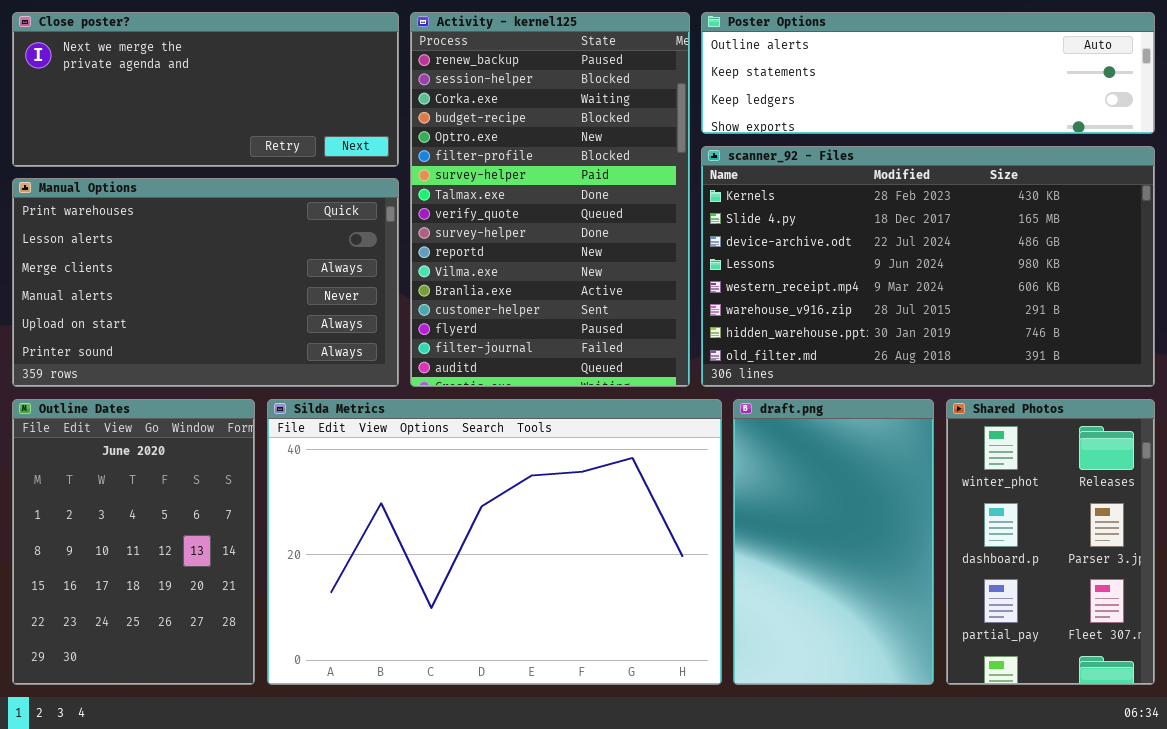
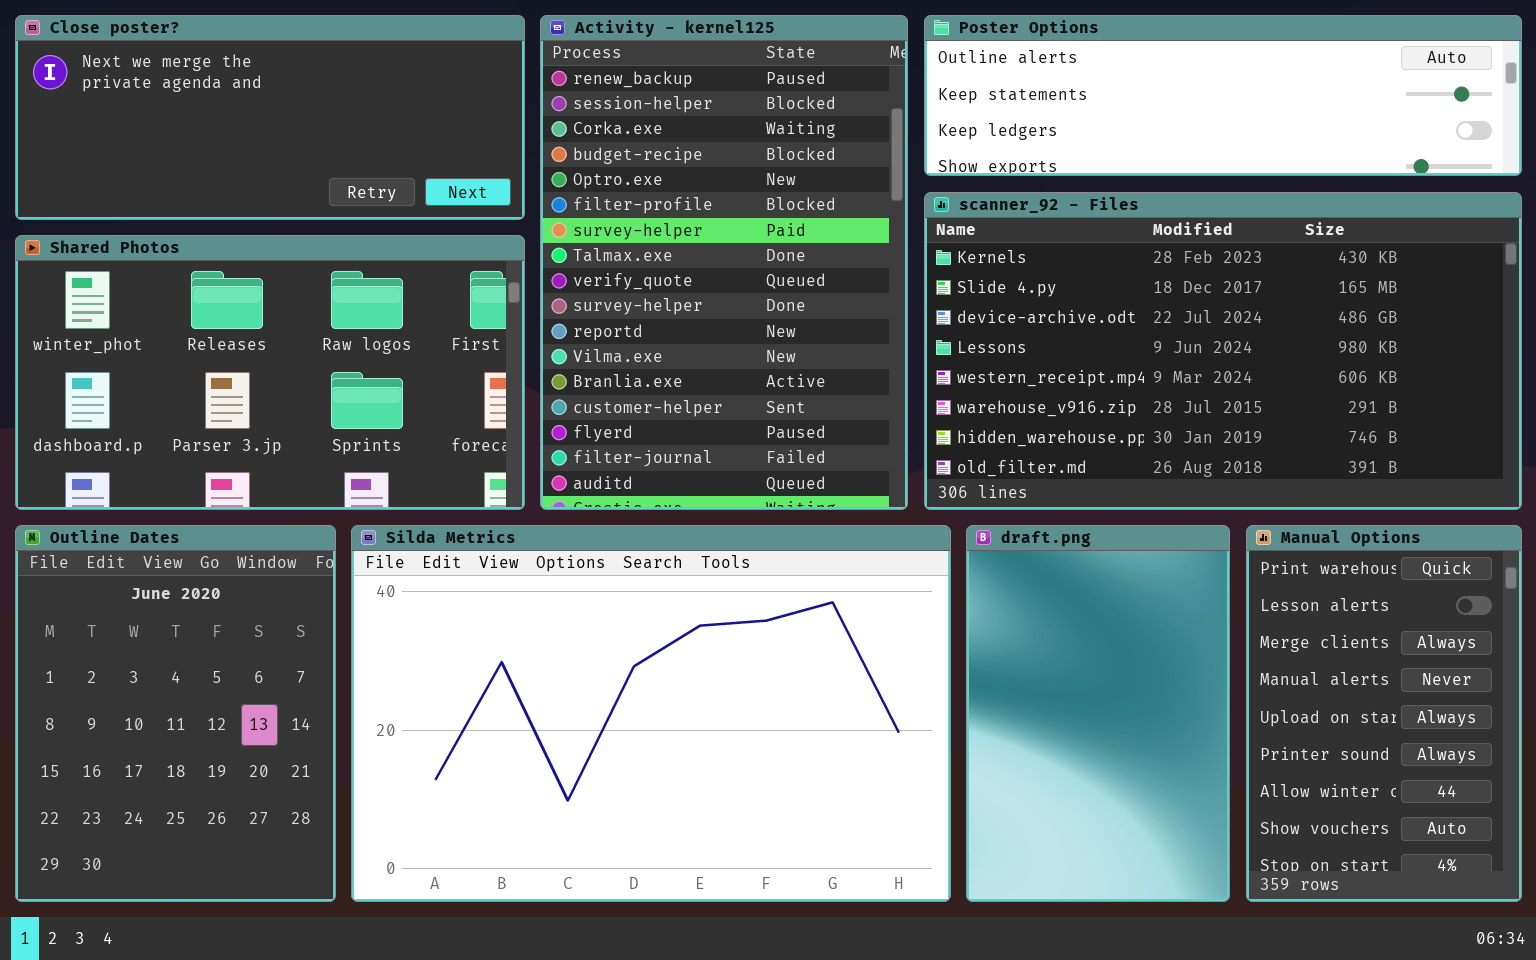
Manual Options: [12,178,399,387] -> [1246,525,1522,902], moved, resized
Shared Photos: [946,399,1155,685] -> [15,235,525,510], moved, resized

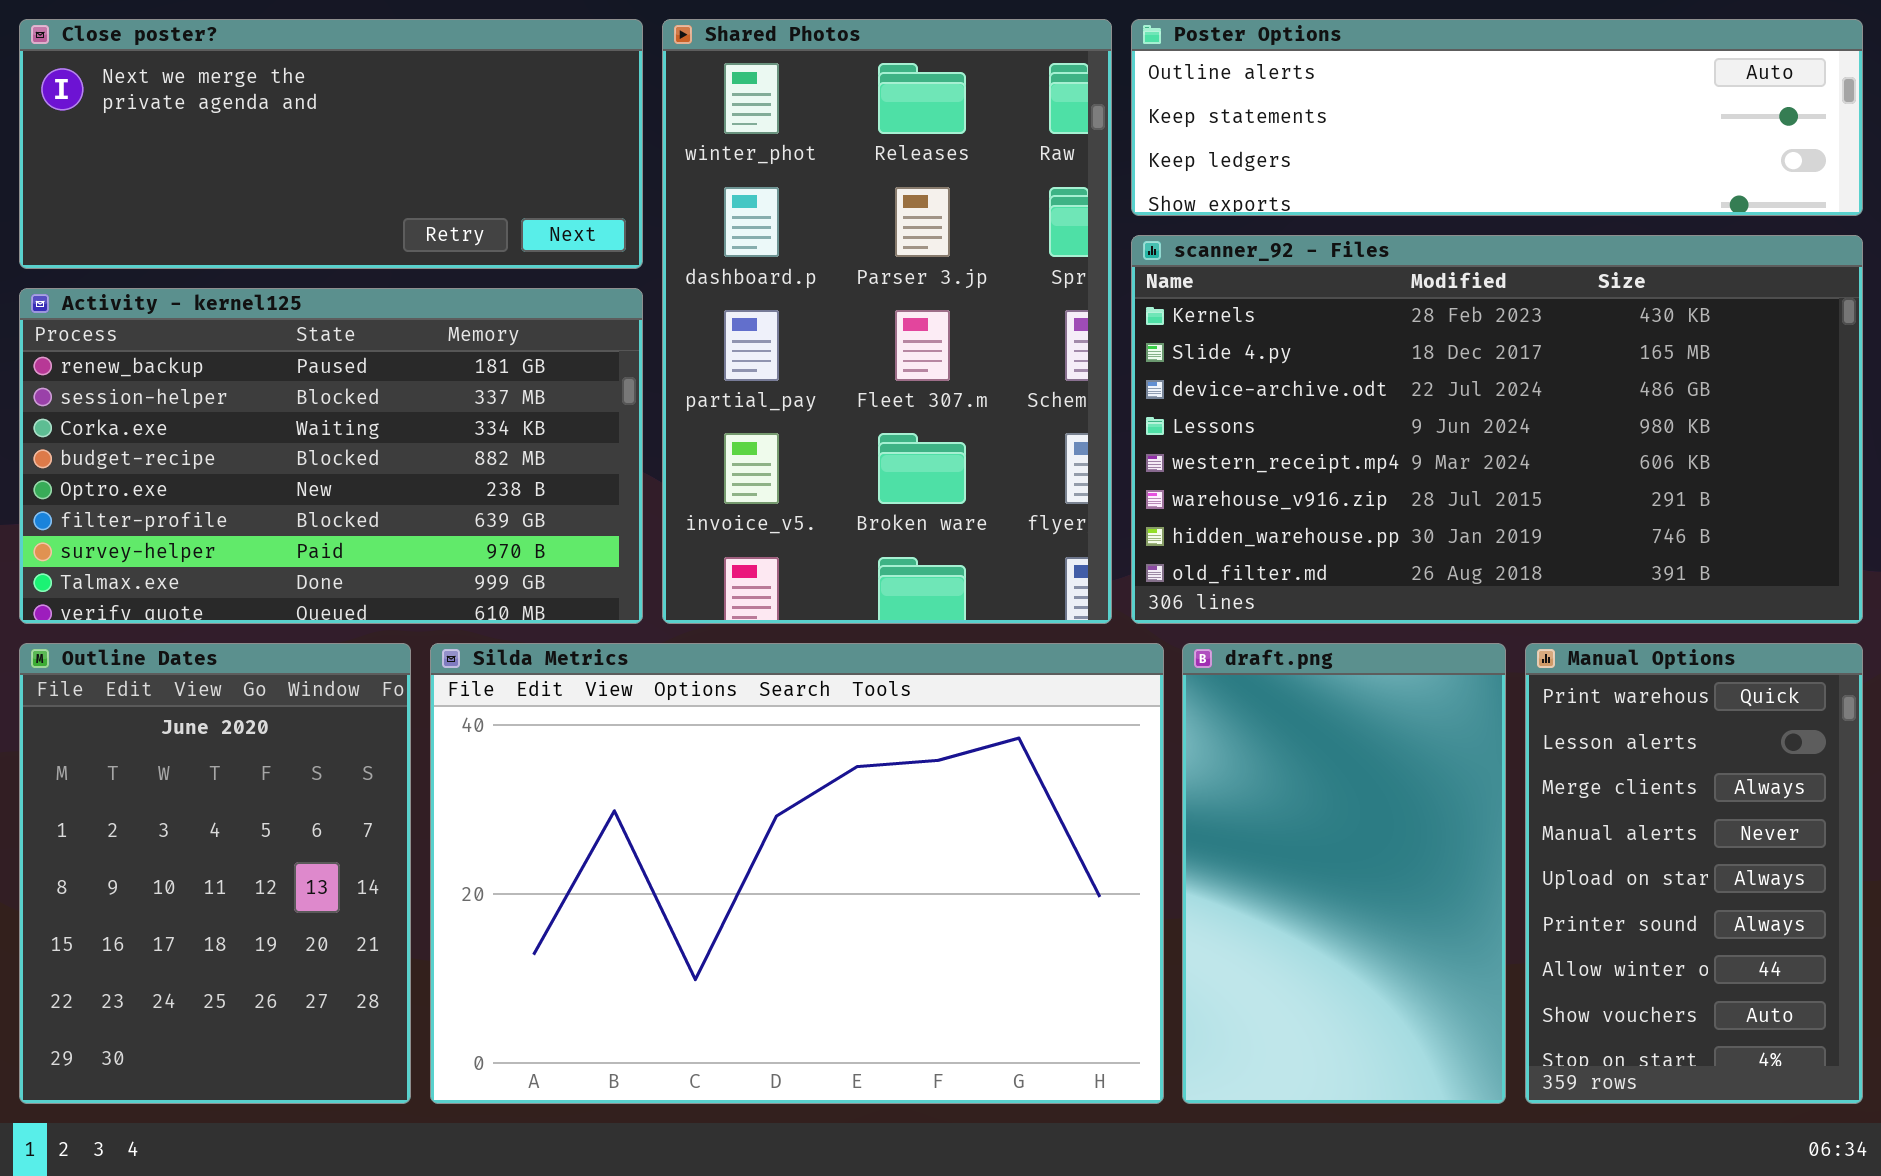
Activity - kernel125: [540,15,908,510] -> [19,288,643,624], moved, resized
Shared Photos: [15,235,525,510] -> [662,19,1112,624], moved, resized

